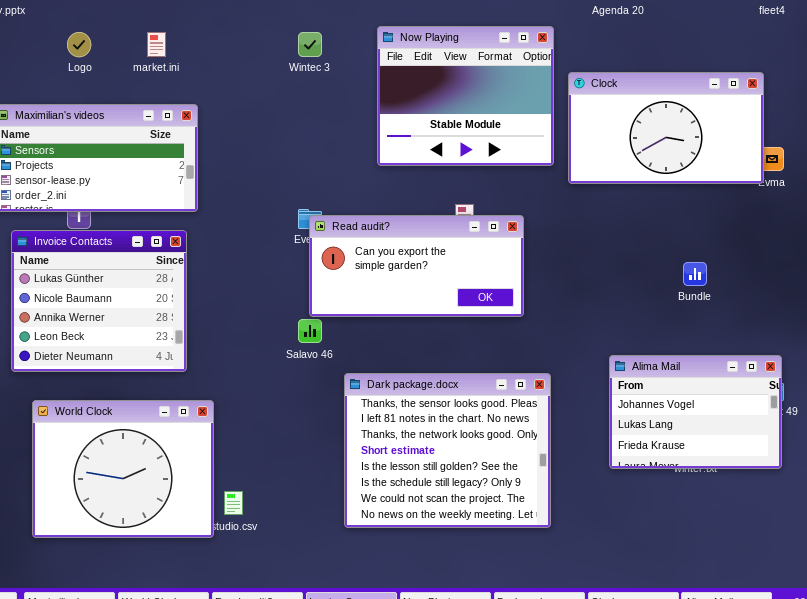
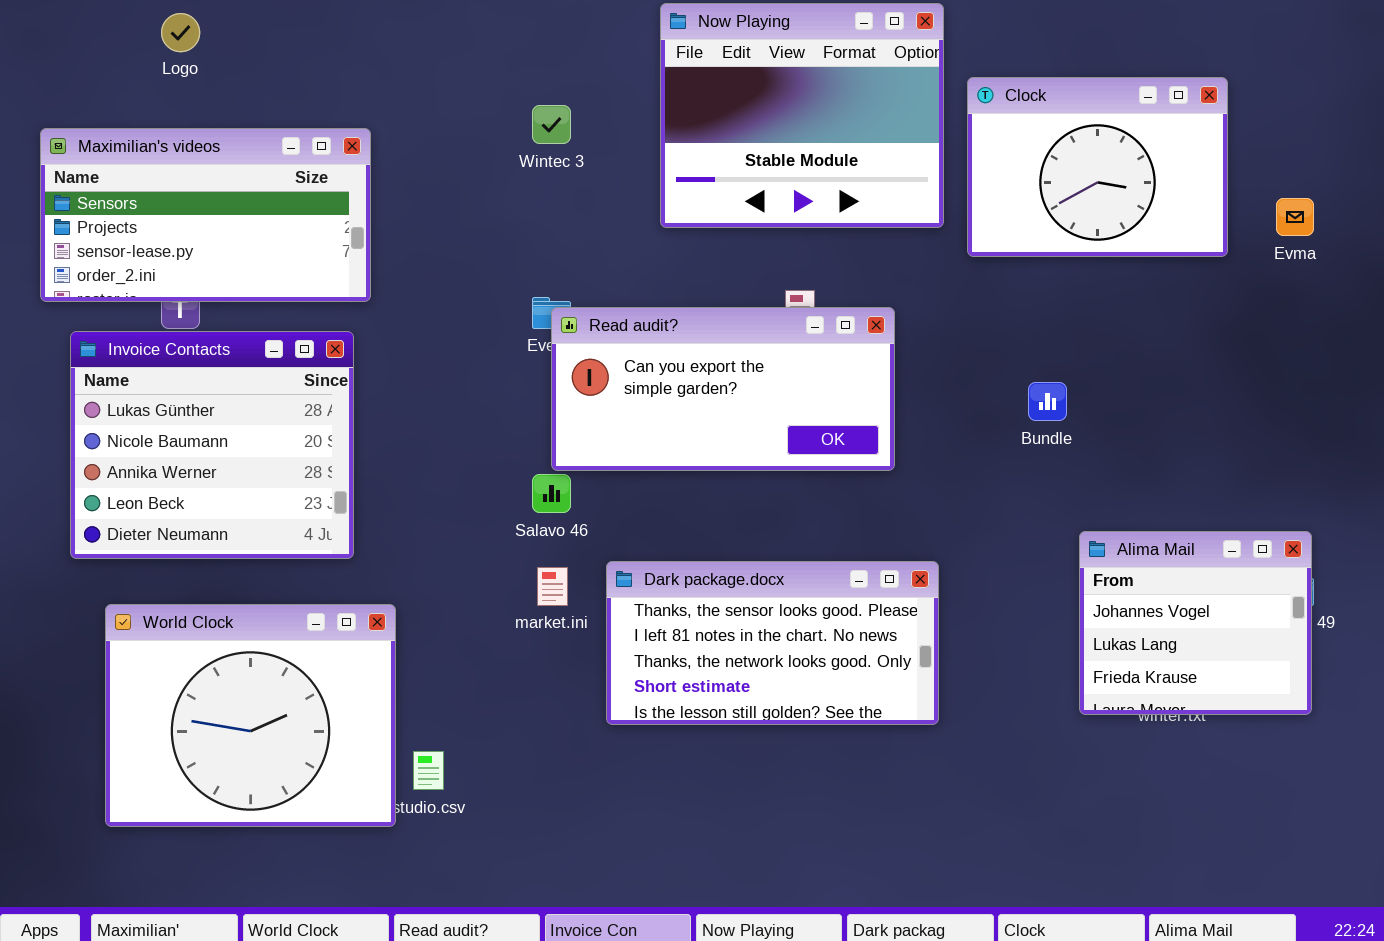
market.ini: [147,32,166,57] -> [537,567,568,606], moved
Wintec 3: [298,32,322,57] -> [532,105,571,144], moved
Clock: [568,72,764,184] -> [967,77,1228,257], resized
Bundle: [683,262,707,286] -> [1028,382,1067,421], moved
Alima Mail: [609,355,782,469] -> [1079,531,1312,715], resized
Dark package.docx: [344,373,551,528] -> [606,561,939,725], resized

